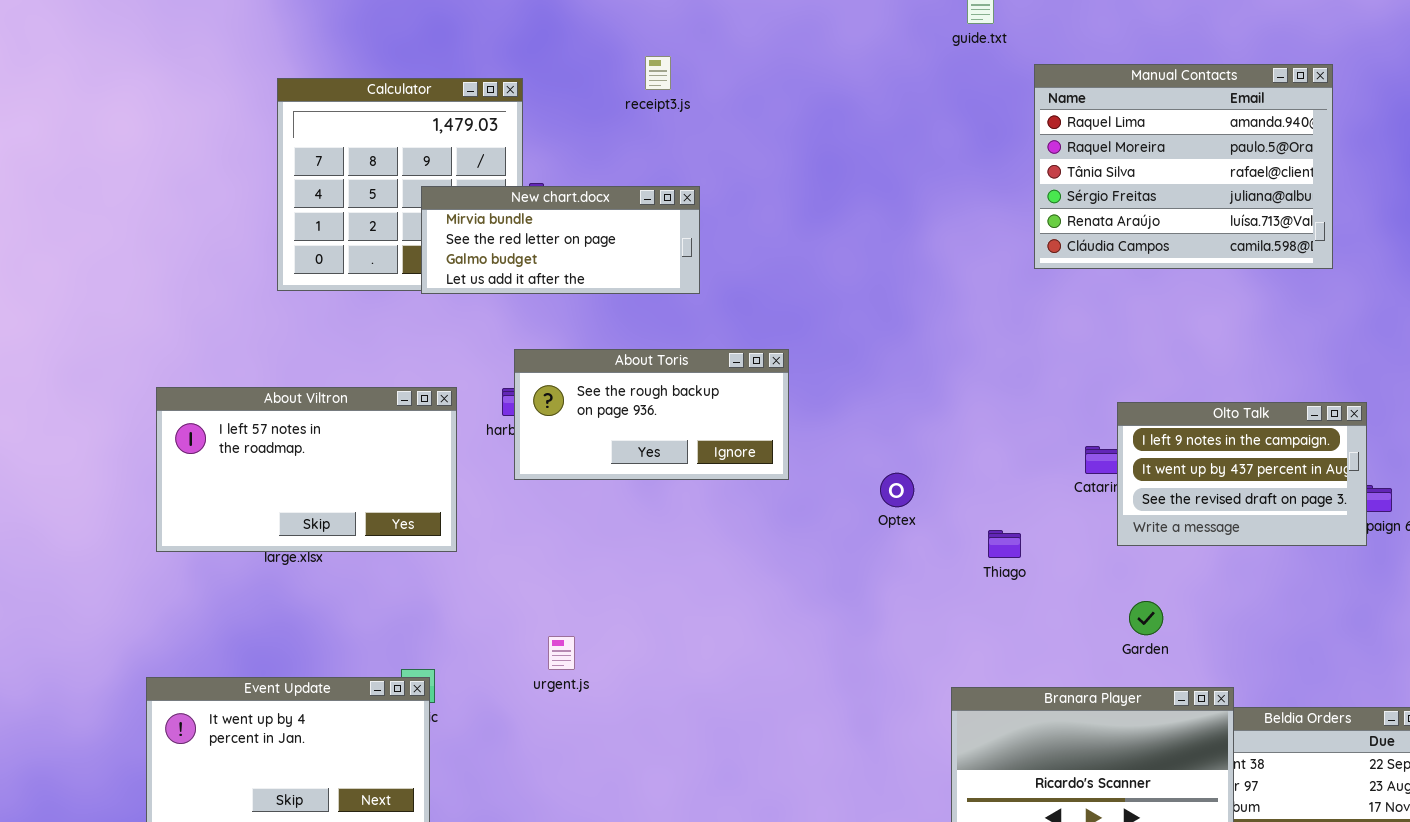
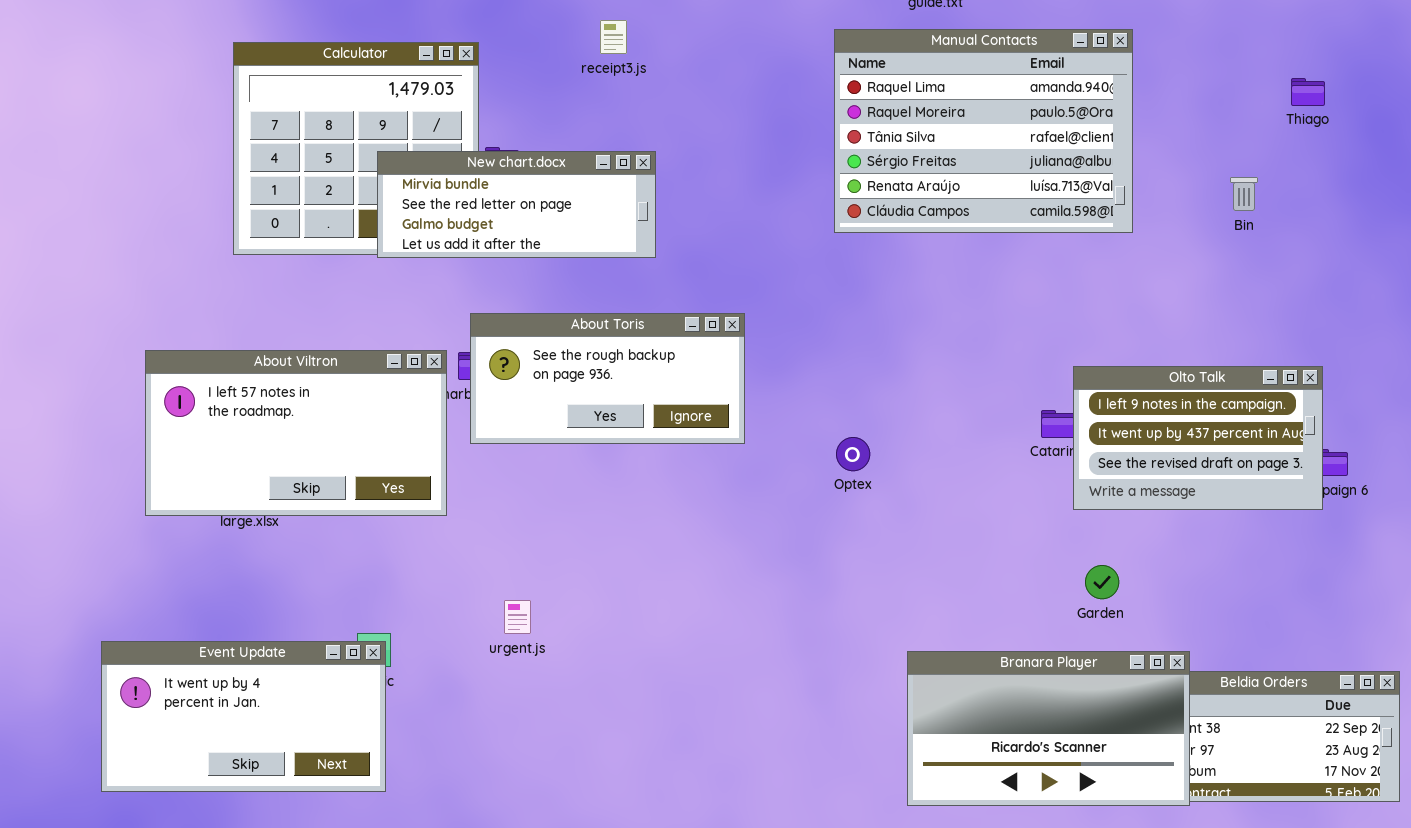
Manual Contacts: [1034,64,1333,269] -> [834,29,1133,233], moved
About Viltron: [156,387,457,552] -> [145,350,447,516], moved
Thiago: [988,530,1021,558] -> [1291,78,1325,106], moved

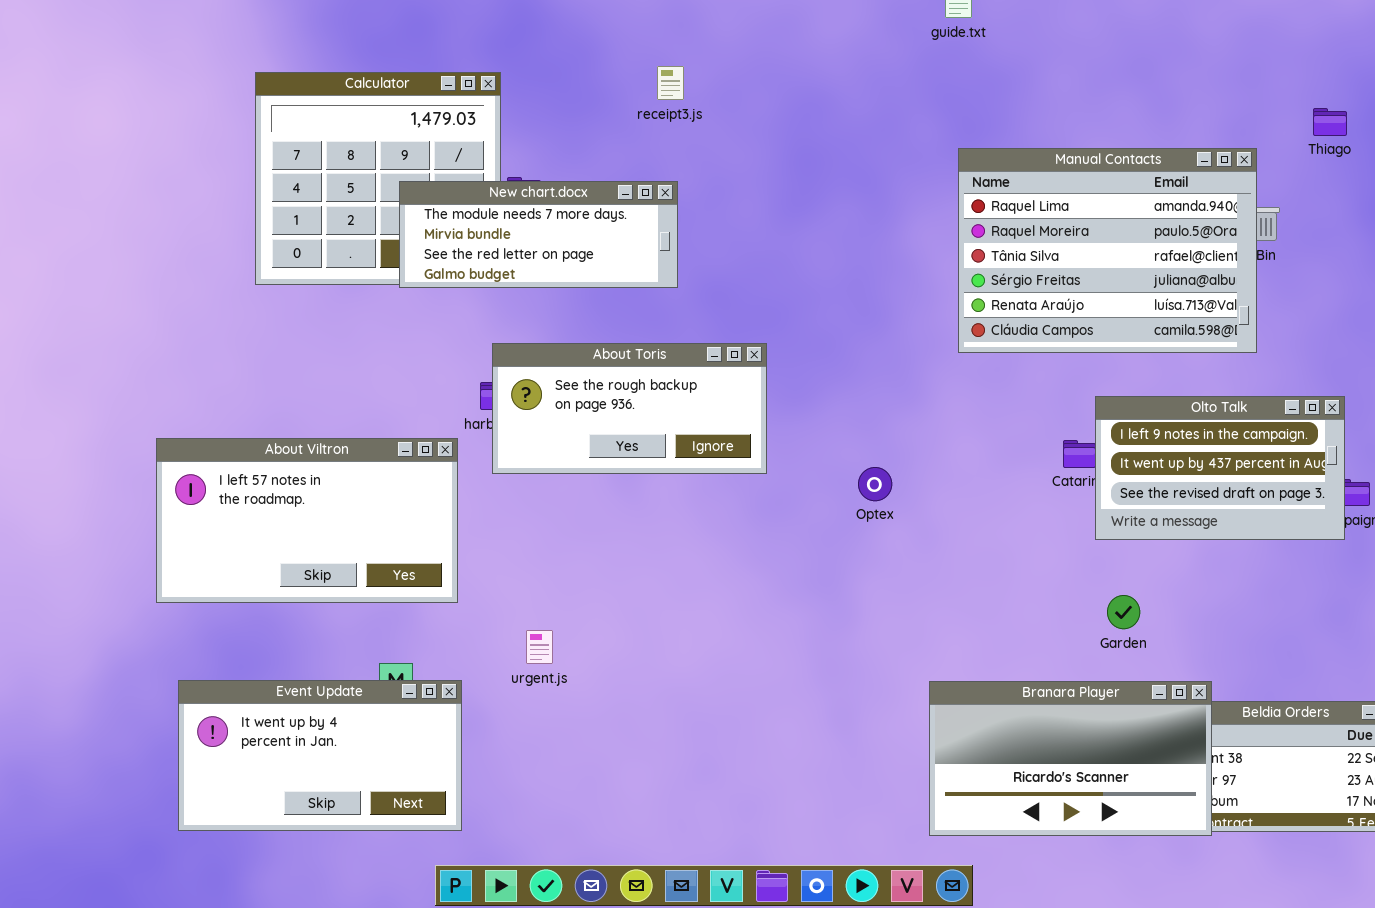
receipt3.js: [600,20,627,54] -> [657,66,684,100], moved
Manual Contacts: [834,29,1133,233] -> [958,148,1257,353], moved
New chart.docx: [377,151,656,258] -> [399,181,678,288], scrolled up 1 row
About Viltron: [145,350,447,516] -> [156,438,458,603], moved
Event Update: [101,641,386,792] -> [178,680,462,831], moved

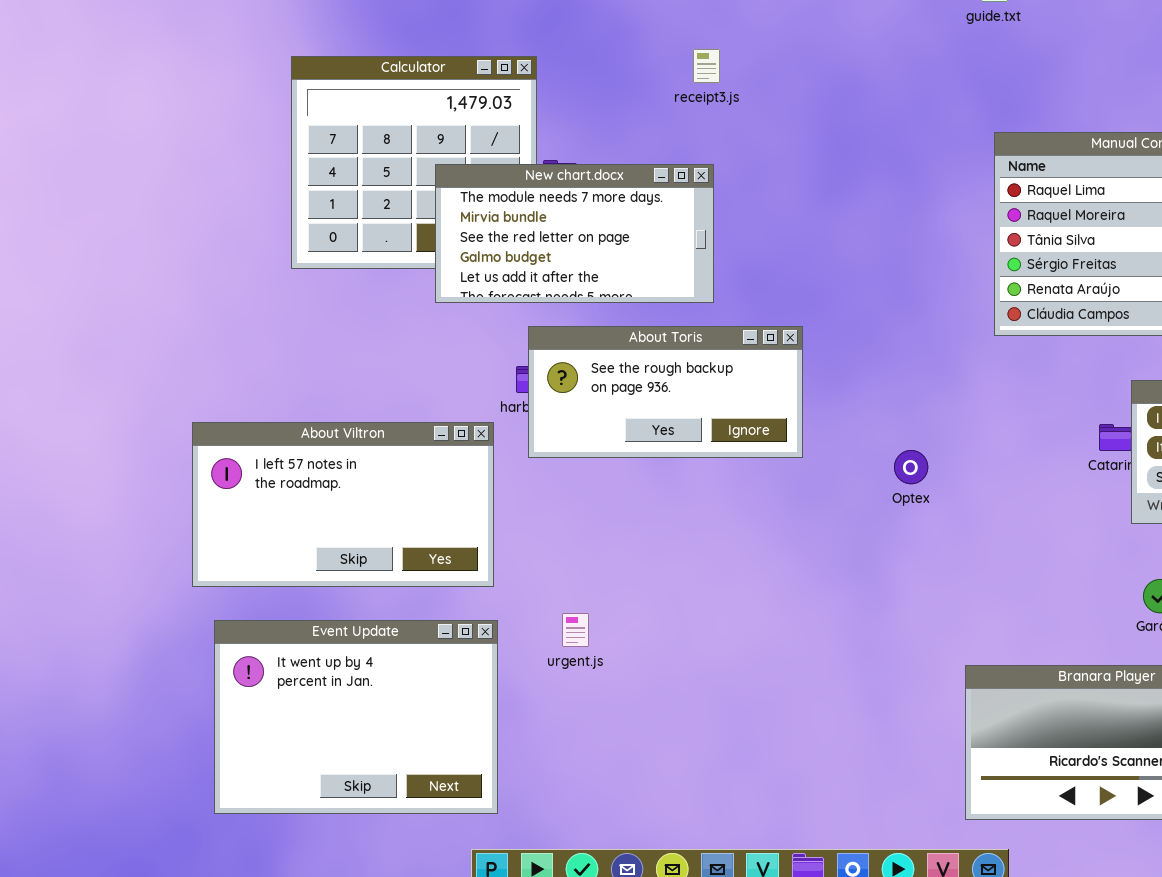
New chart.docx: [399,181,678,288] -> [435,164,714,303], resized
Event Update: [178,680,462,831] -> [214,620,498,814], resized

